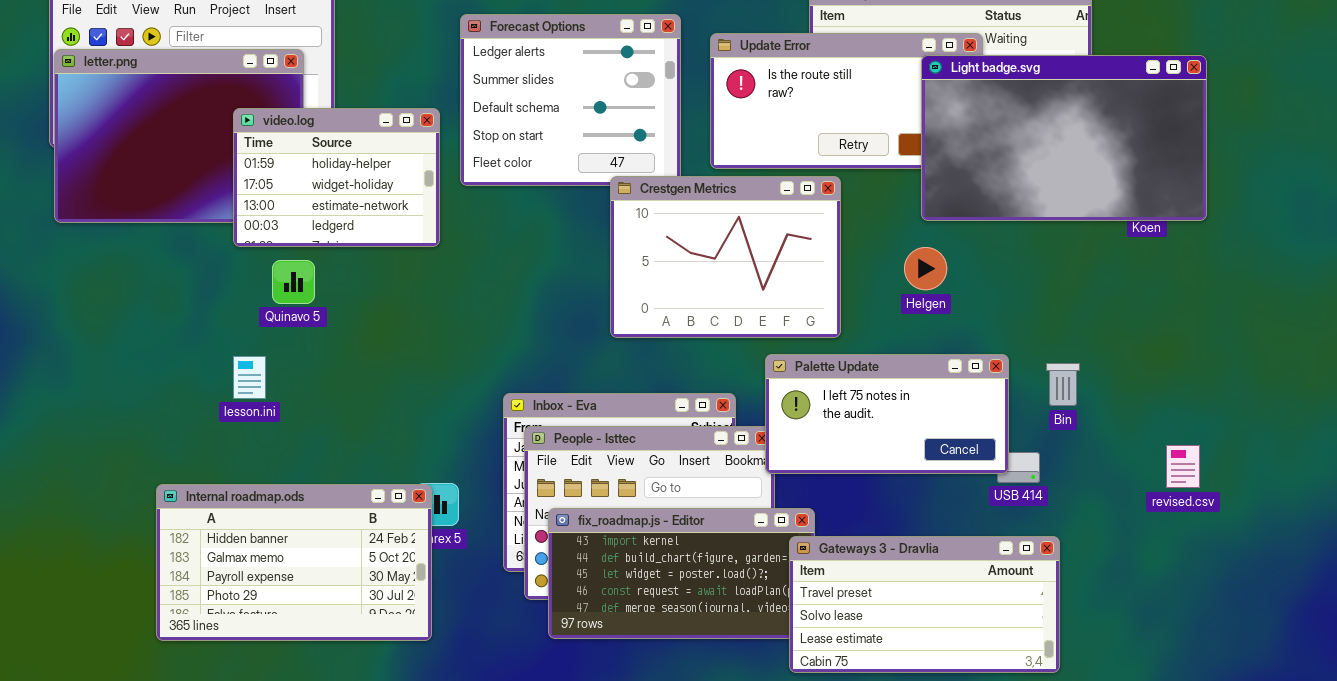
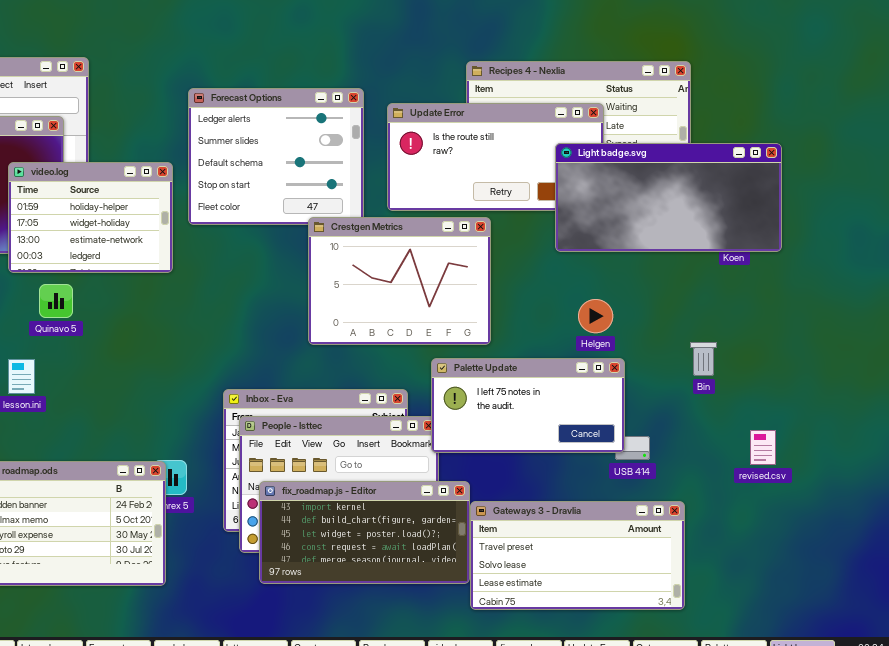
Light badge.svg: [921,55,1207,221] -> [555,143,782,252], resized
Helgen: [904,247,947,290] -> [578,299,613,333], moved
Bin: [1046,363,1080,406] -> [690,342,717,376], moved
Gateways 3 - Dravlia: [789,536,1060,673] -> [470,501,685,610], moved

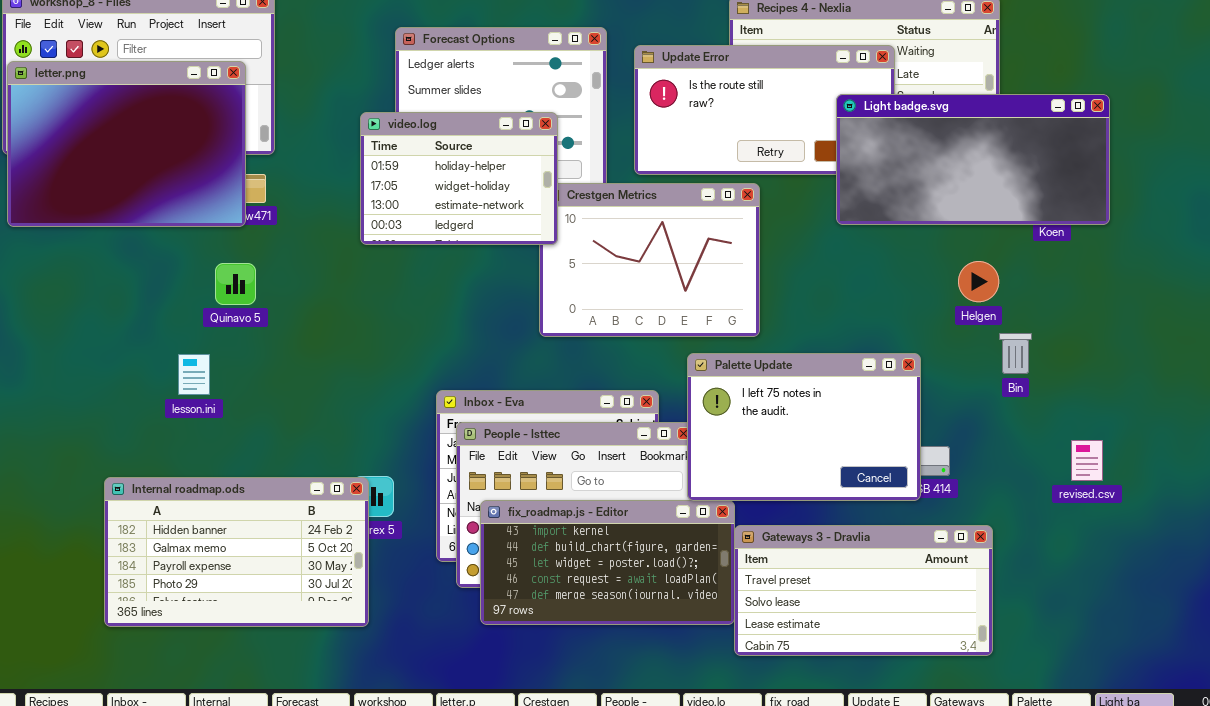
video.log: [8,162,173,273] -> [360,112,558,245], moved
Helgen: [578,299,613,333] -> [958,261,999,302], moved
Palette Update: [431,358,625,453] -> [687,353,921,501], resized

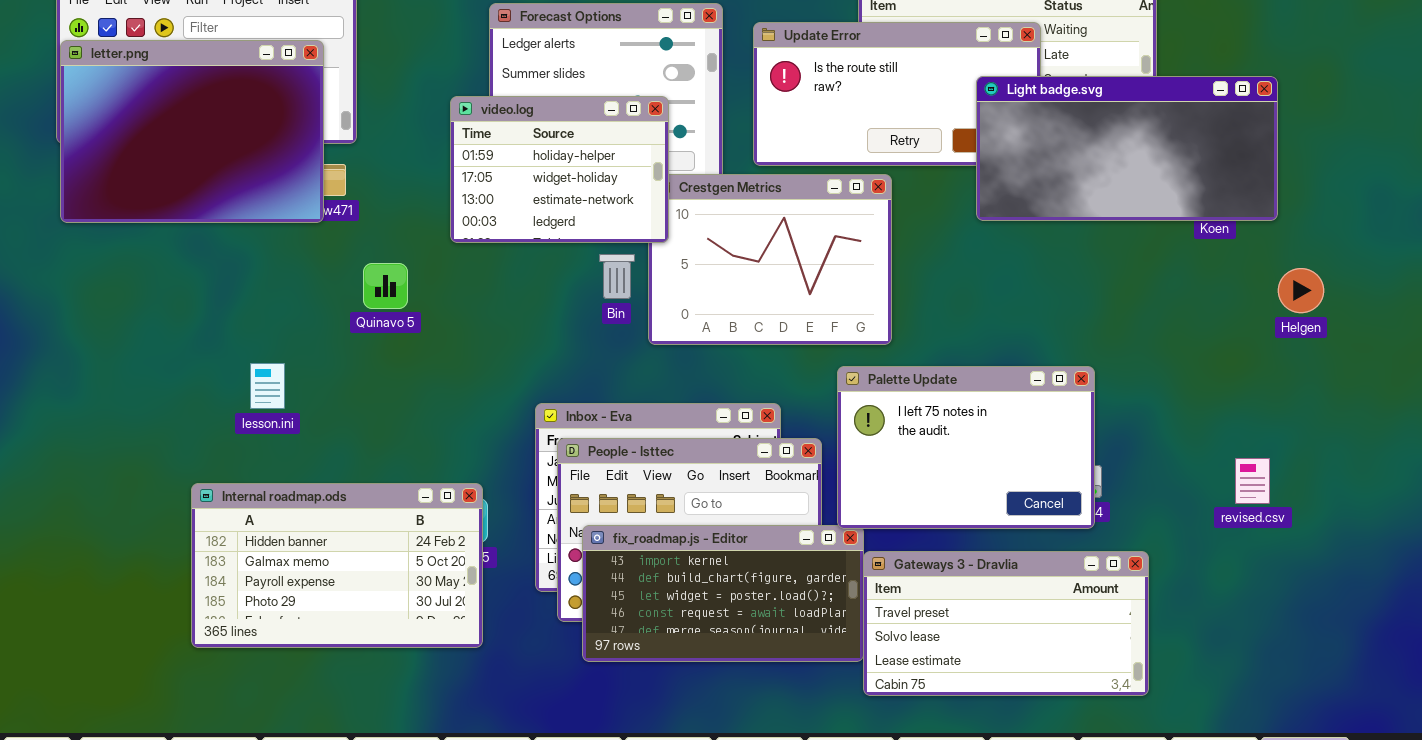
Helgen: [958,261,999,302] -> [1278,268,1324,313], moved
Quinavo 5: [215,263,256,305] -> [363,263,408,309], moved
Bin: [999,333,1032,374] -> [599,254,635,299], moved
Palette Update: [687,353,921,501] -> [837,366,1095,529], moved
Internal roadmap.ods: [104,477,369,627] -> [191,483,483,648], moved

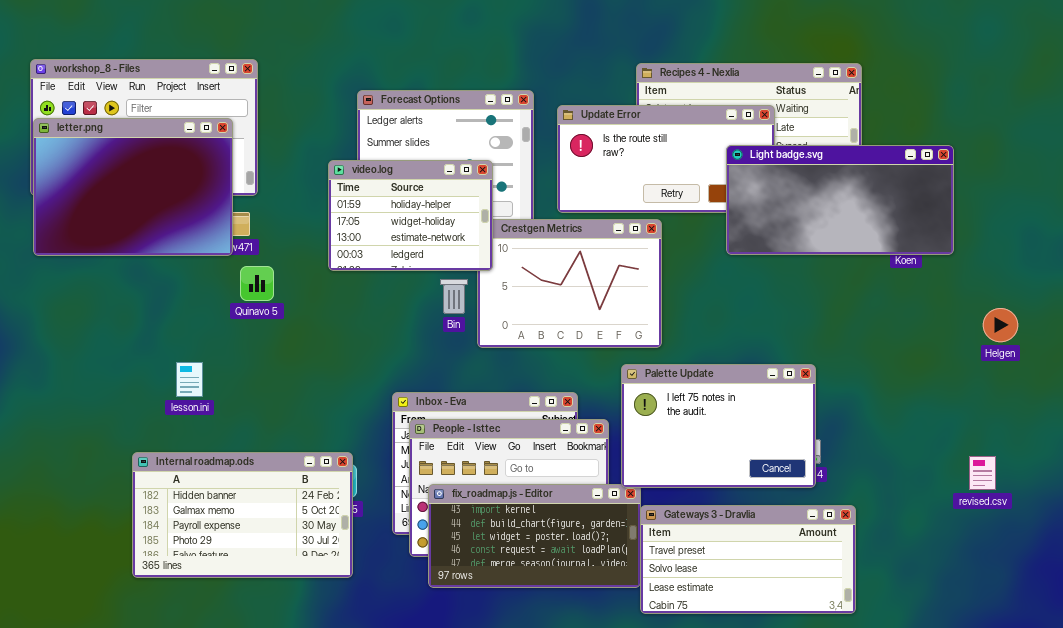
Quinavo 5: [363,263,408,309] -> [240,266,274,301], moved
Helgen: [1278,268,1324,313] -> [983,308,1018,342], moved
revised.csv: [1235,458,1270,504] -> [969,456,996,490], moved

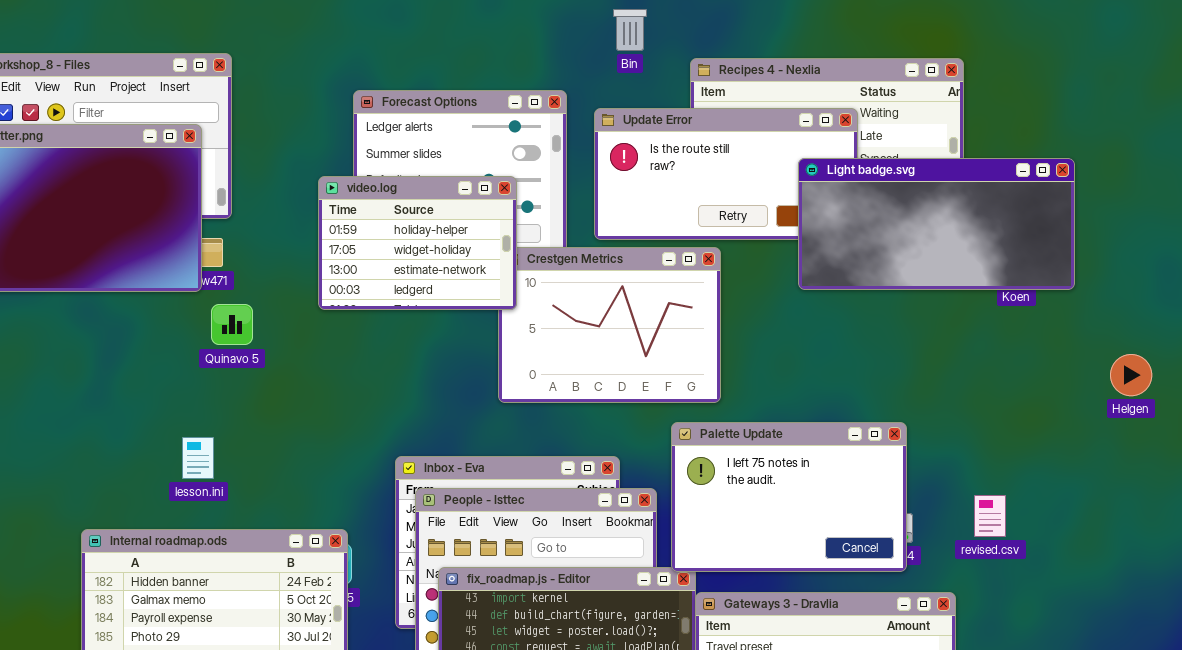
Bin: [440,279,468,314] -> [613,9,647,51], moved
lesson.ini: [176,362,203,397] -> [182,437,214,479], moved
revised.csv: [969,456,996,490] -> [974,495,1006,537], moved

